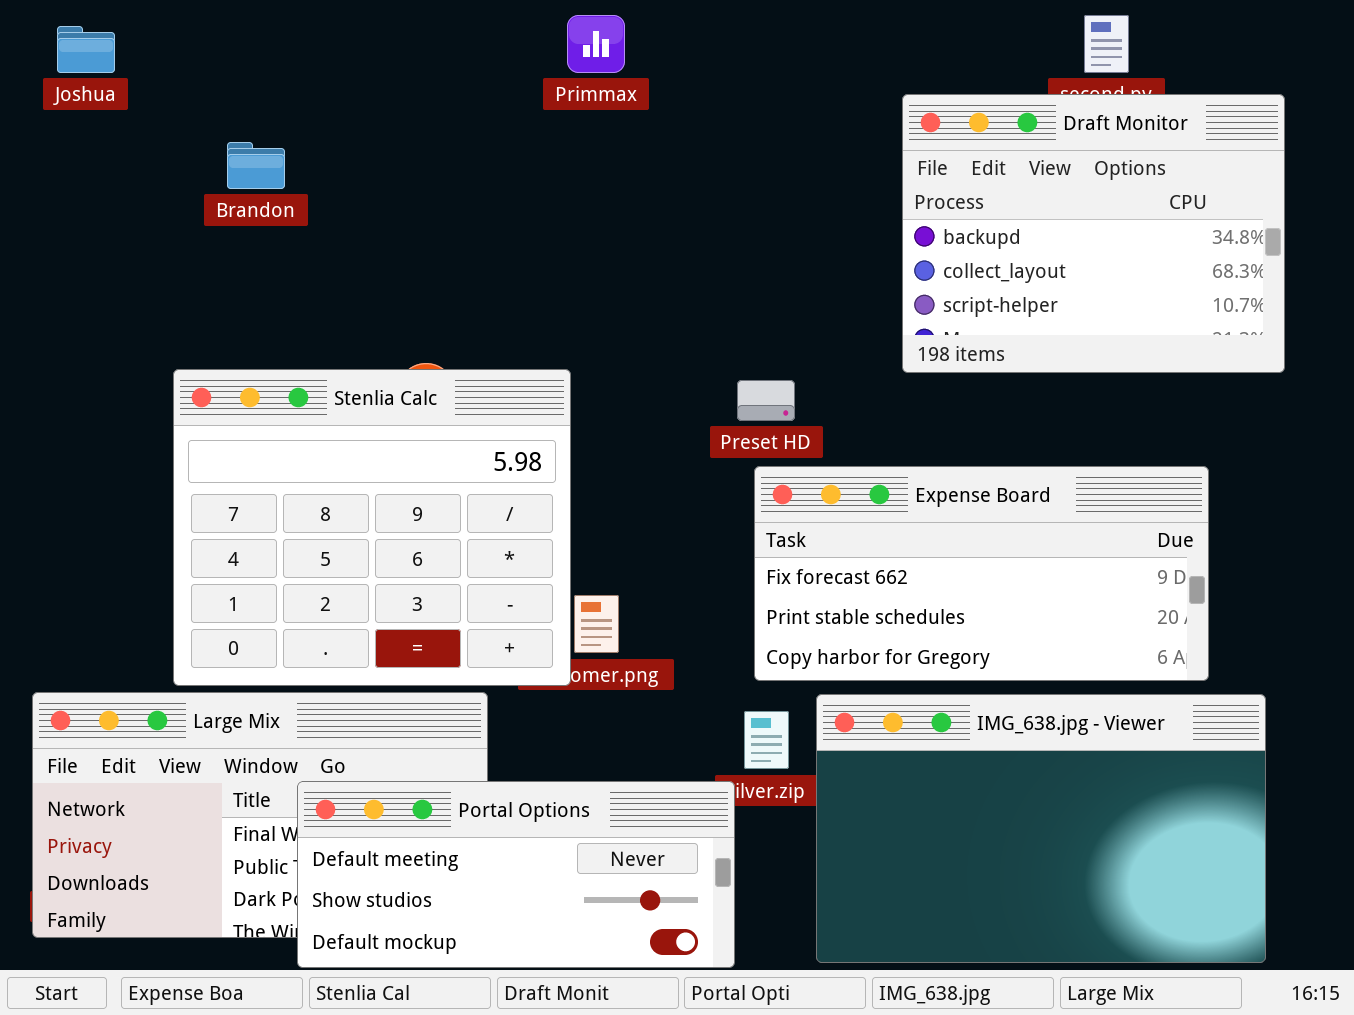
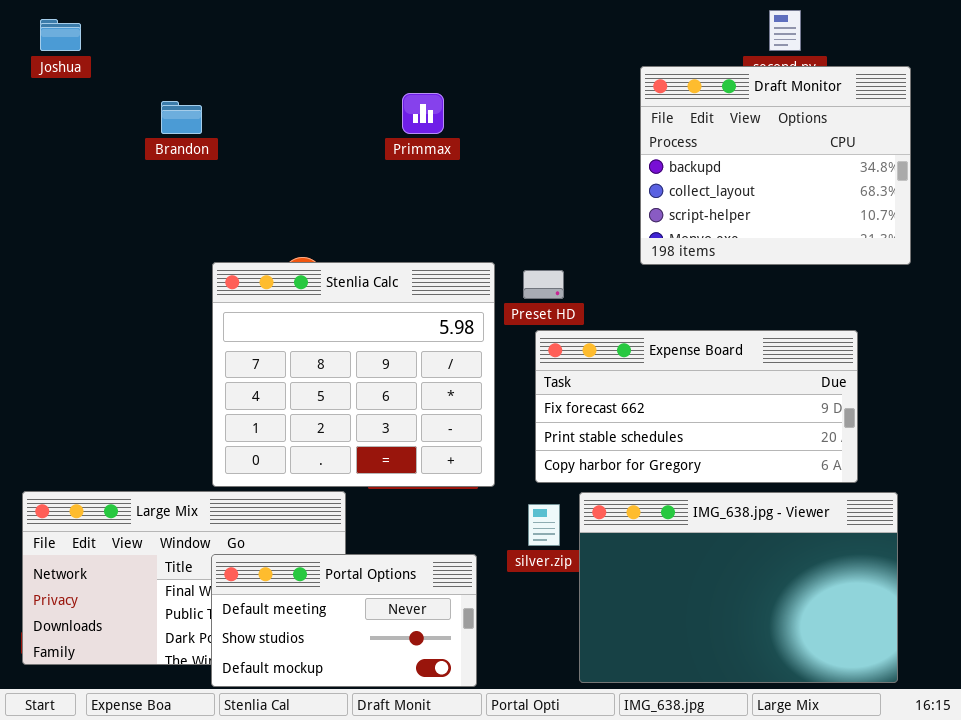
Primmax: [567,15,625,73] -> [402,93,444,134], moved
Stenlia Calc: [173,369,571,686] -> [212,262,495,487], moved
Portal Options: [297,781,735,968] -> [211,554,477,687], resized

